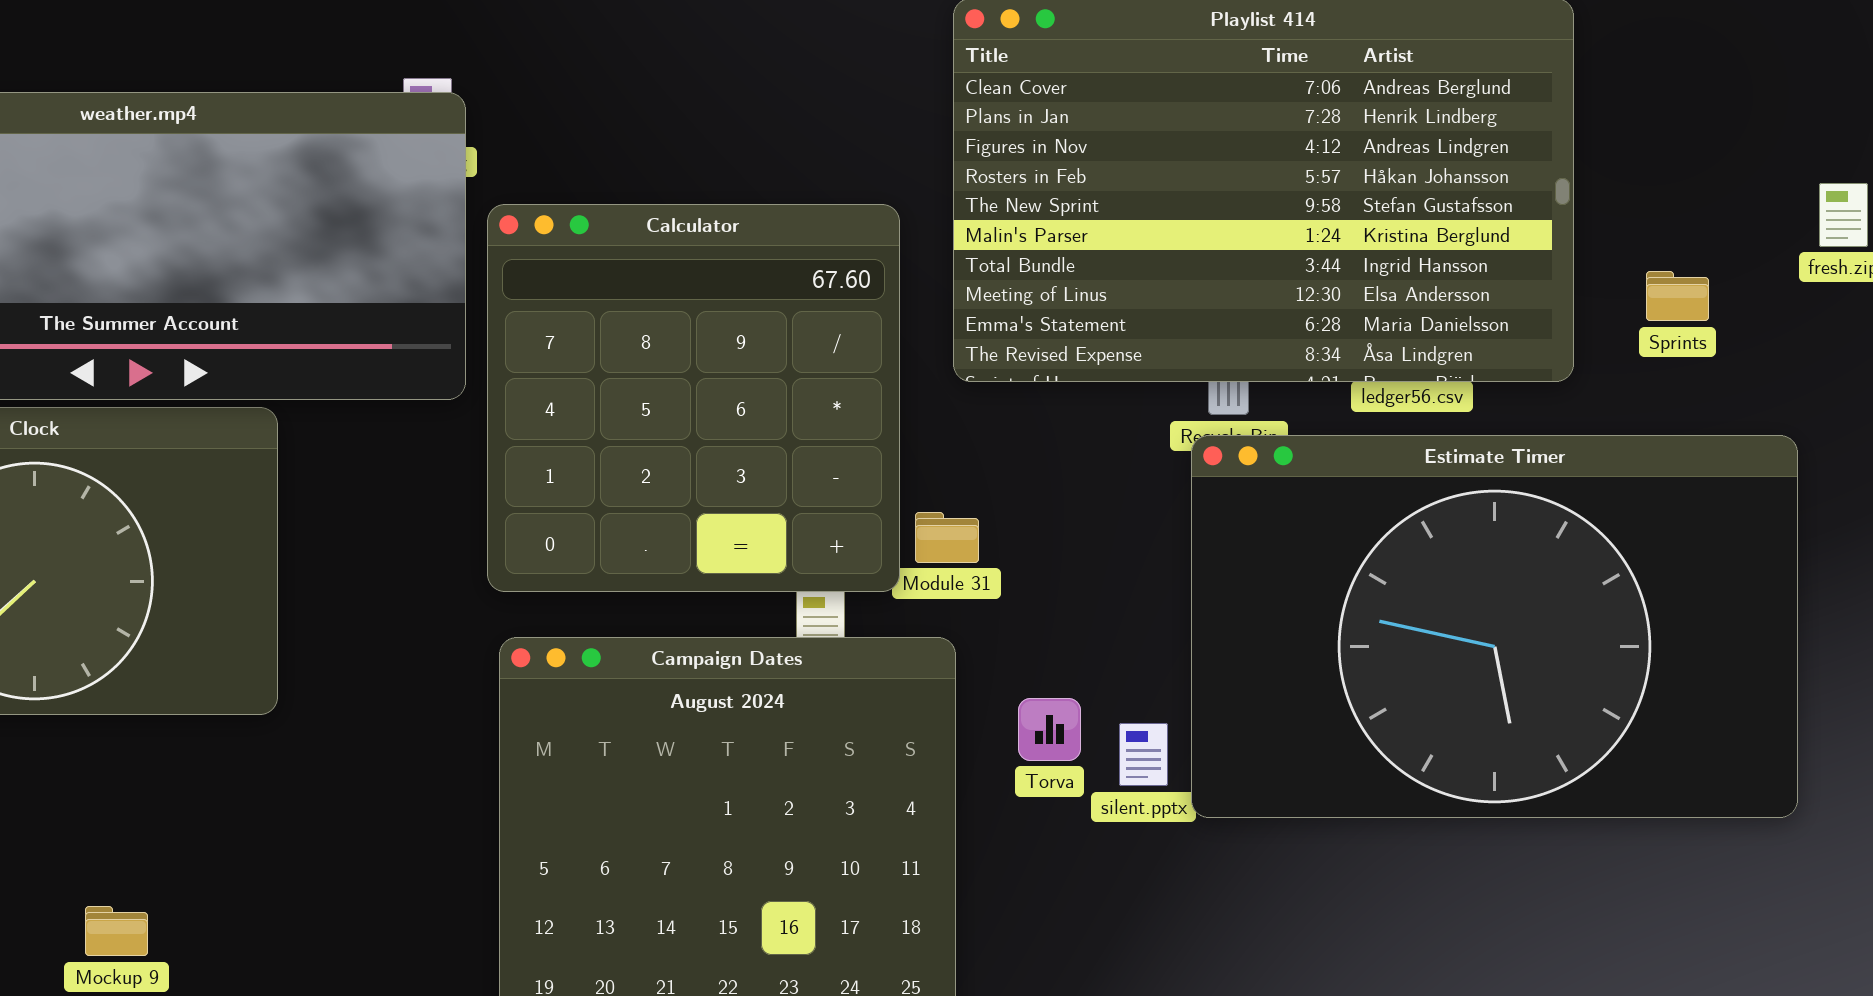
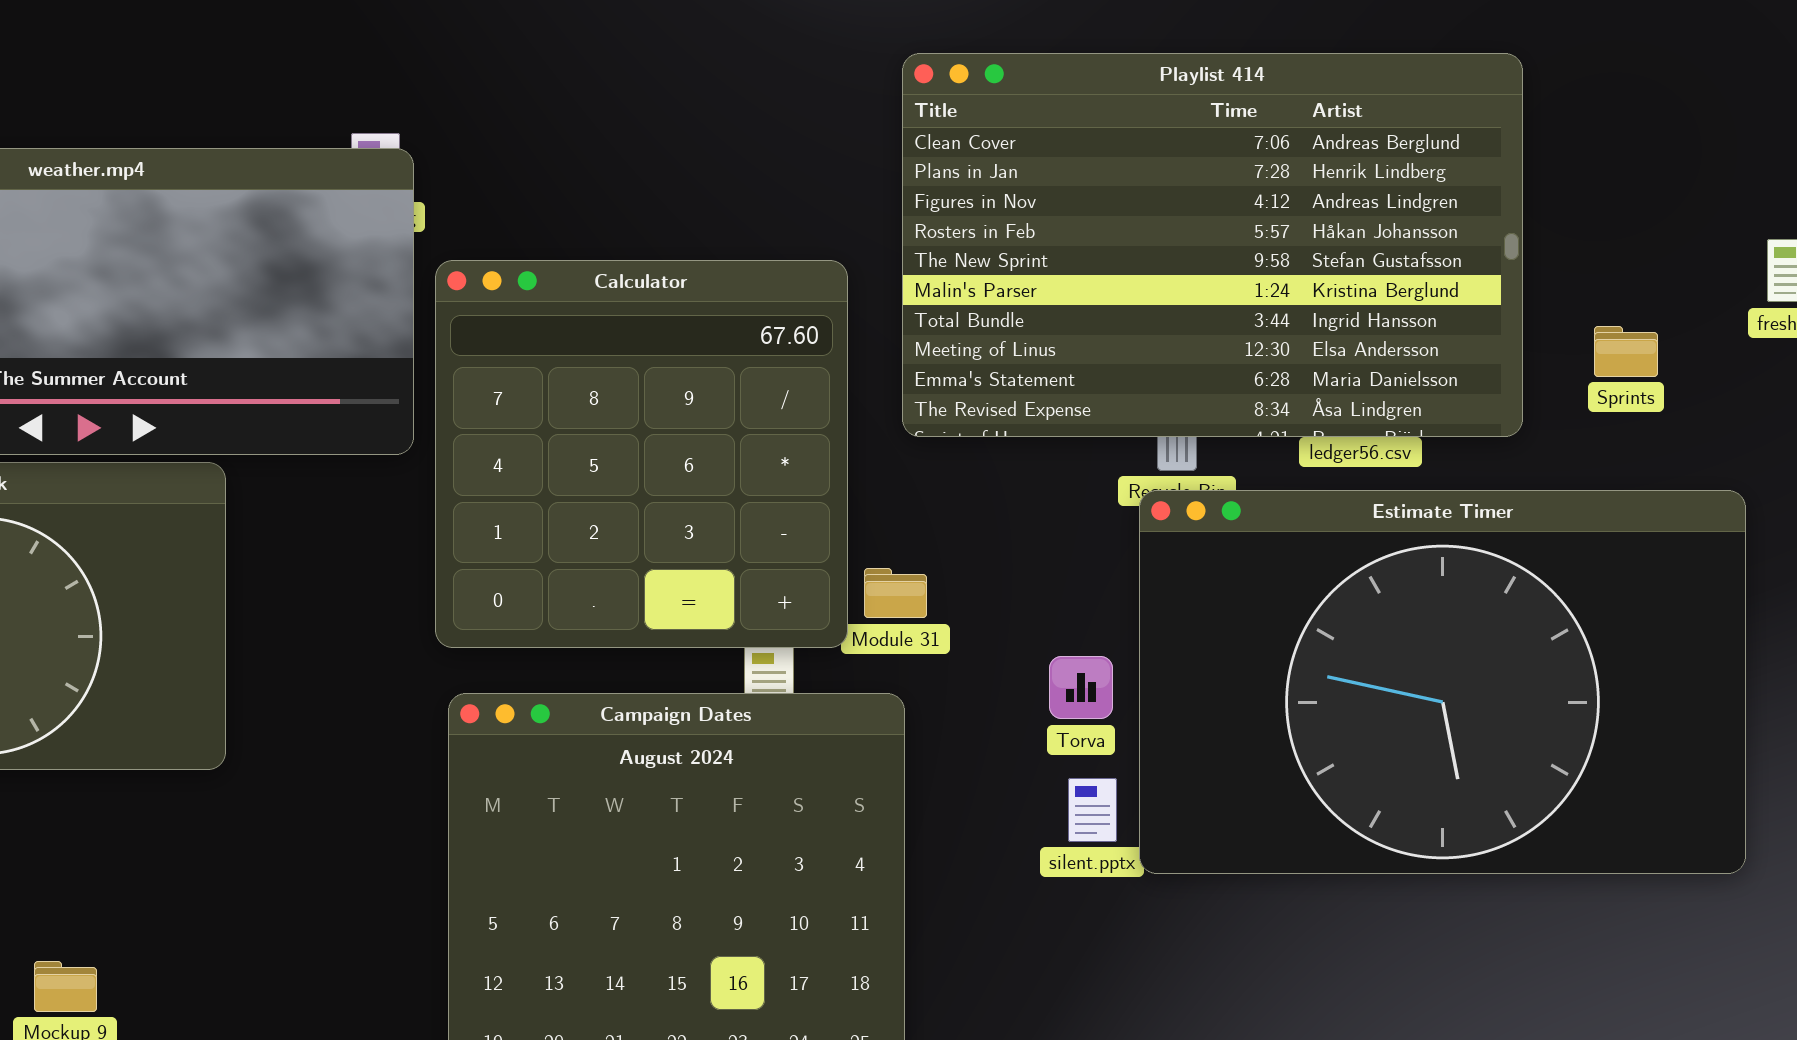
Torva: [1018,698,1081,761] -> [1049,656,1113,719], moved

